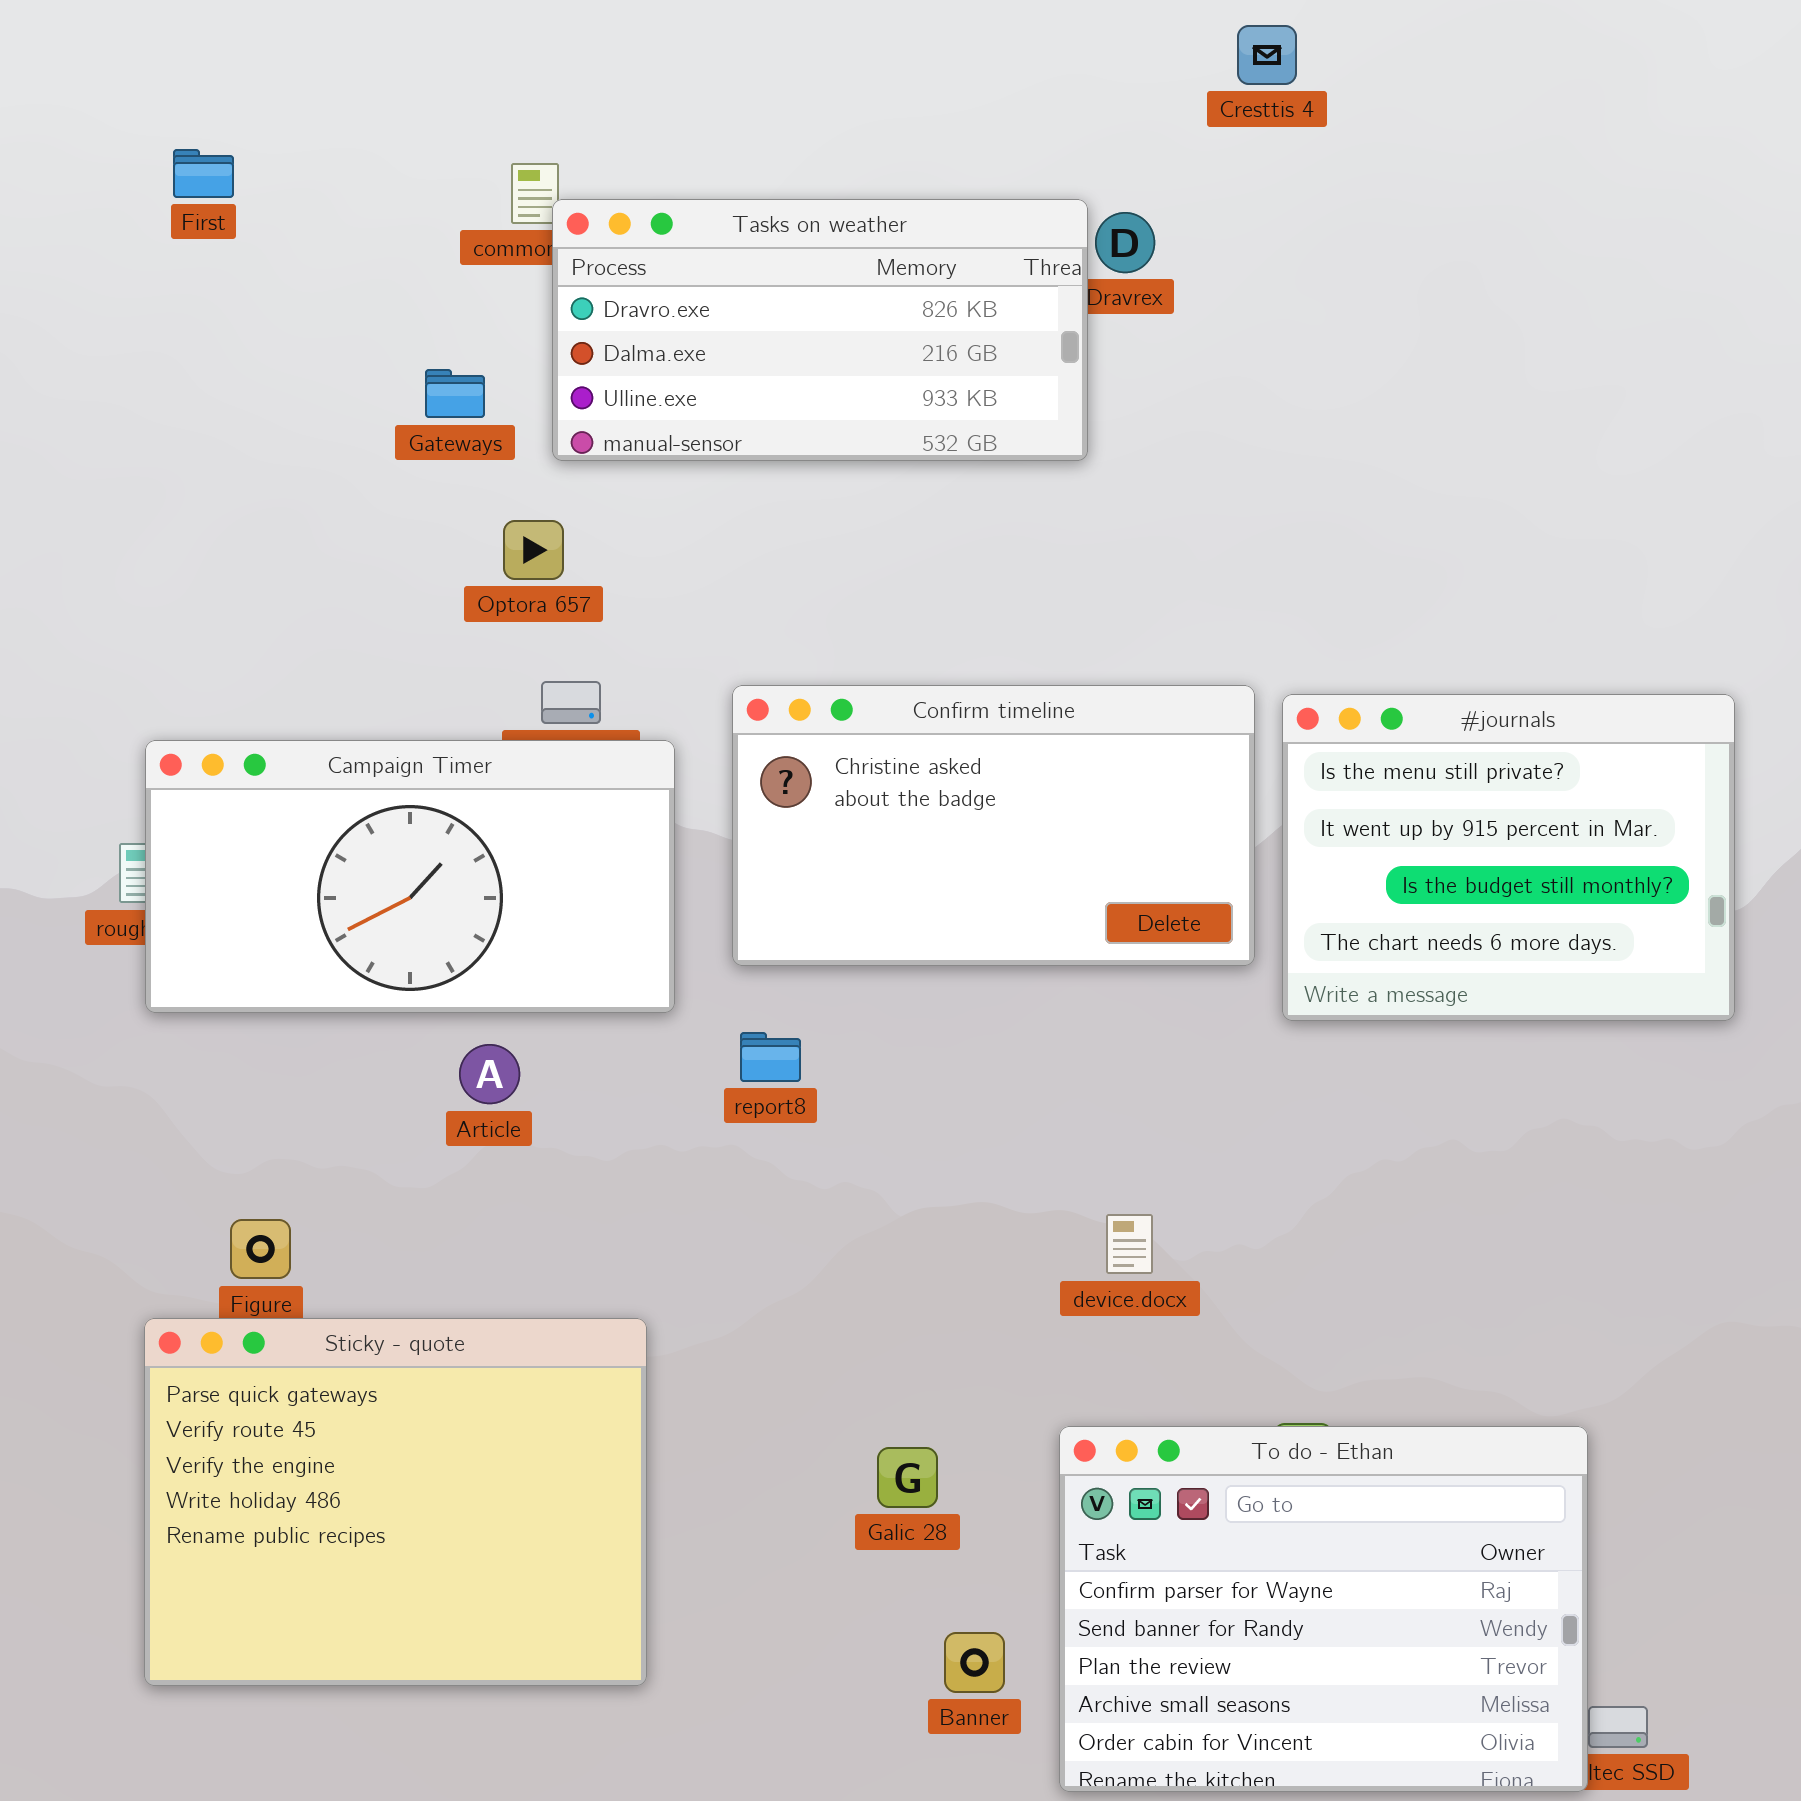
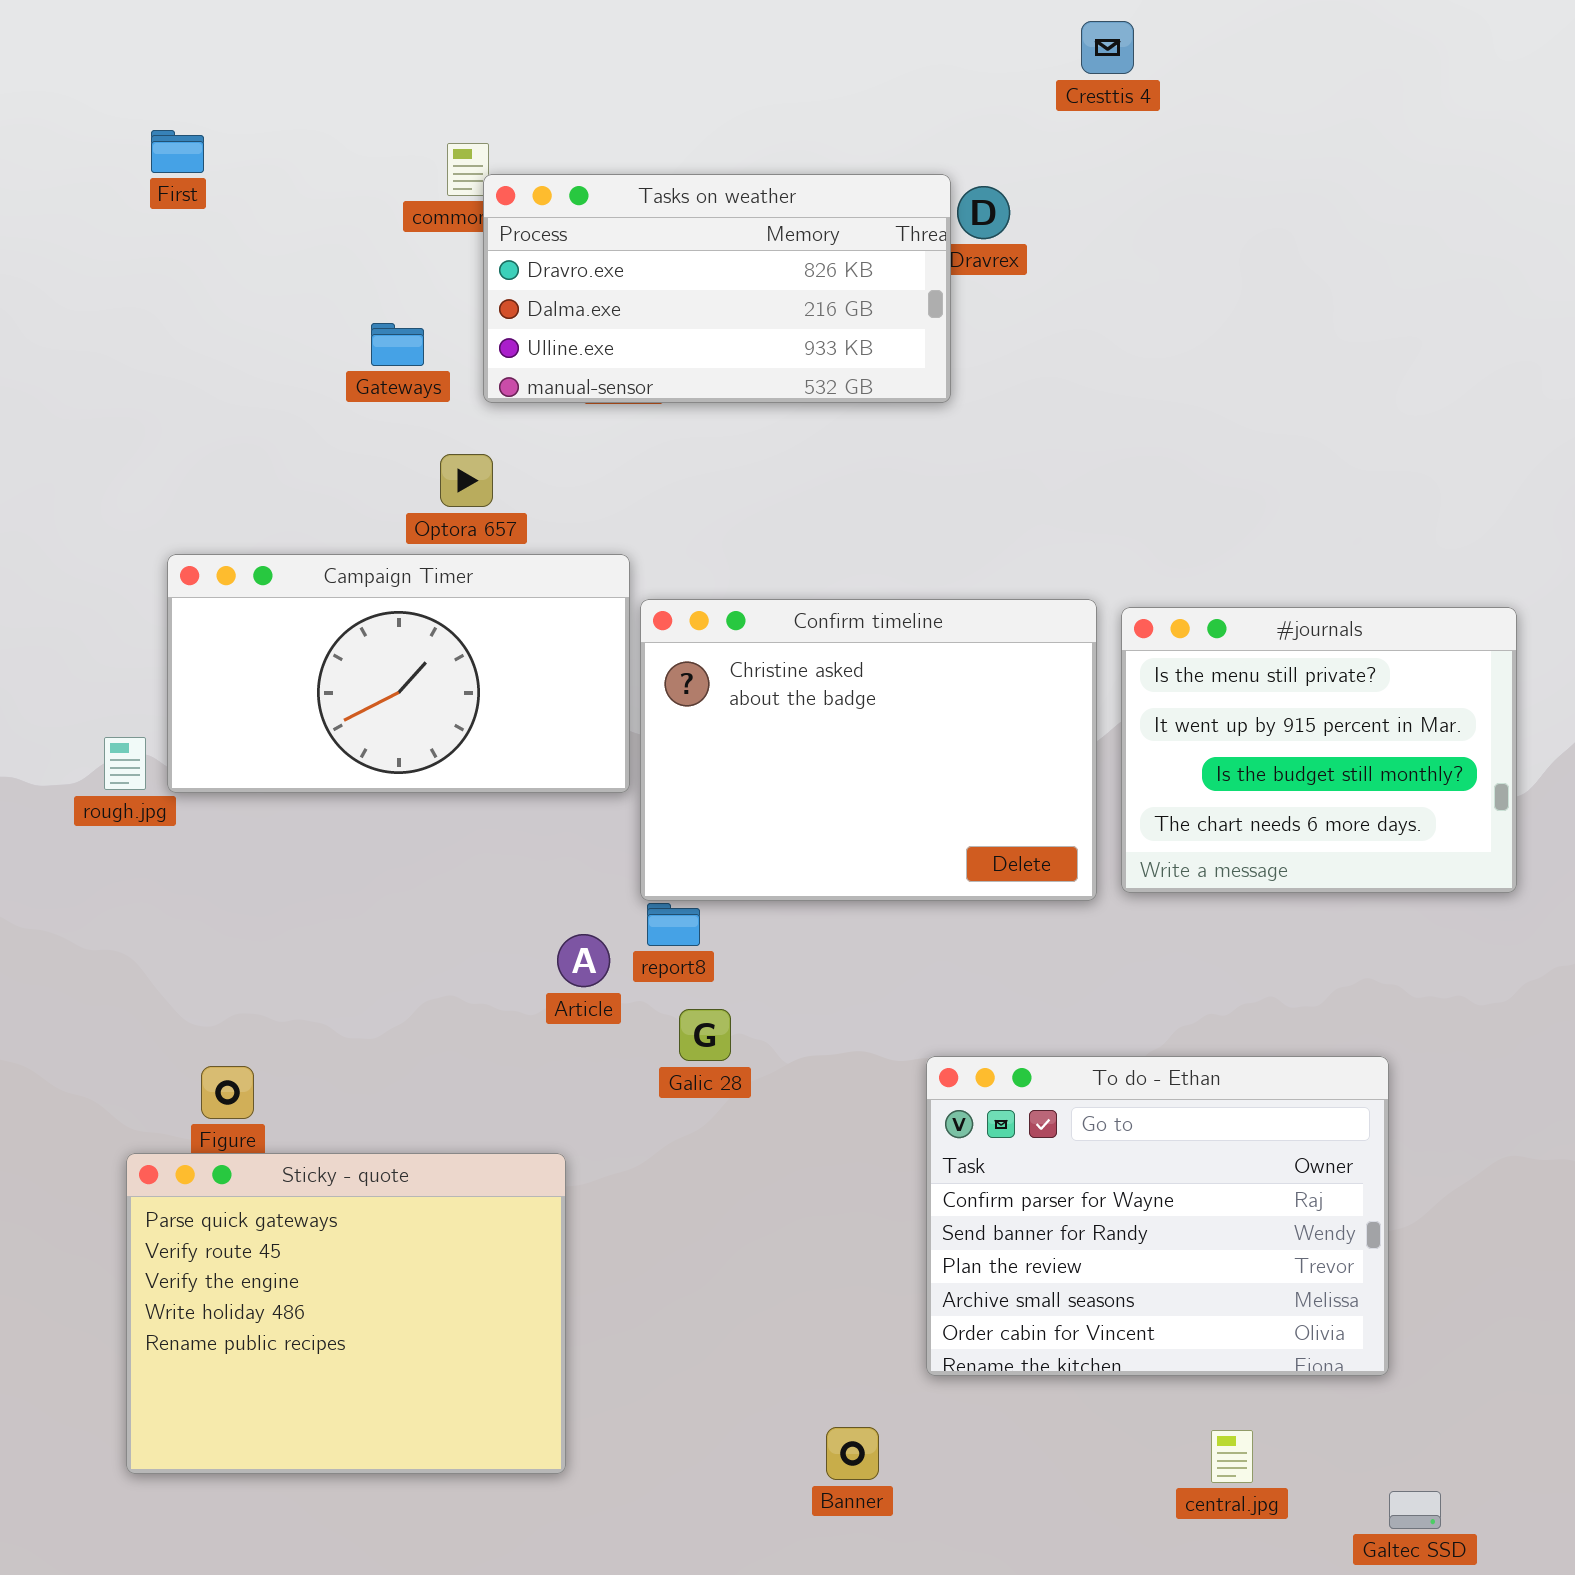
Confirm timeline: [732,685,1255,966] -> [640,599,1097,901], resized
Campaign Timer: [145,740,675,1013] -> [167,554,630,793], moved
Article: [459,1044,520,1104] -> [557,934,610,987], moved
To do - Ethan: [1059,1426,1588,1792] -> [926,1056,1389,1376], moved
Galic 28: [877,1447,938,1508] -> [679,1009,731,1061], moved

